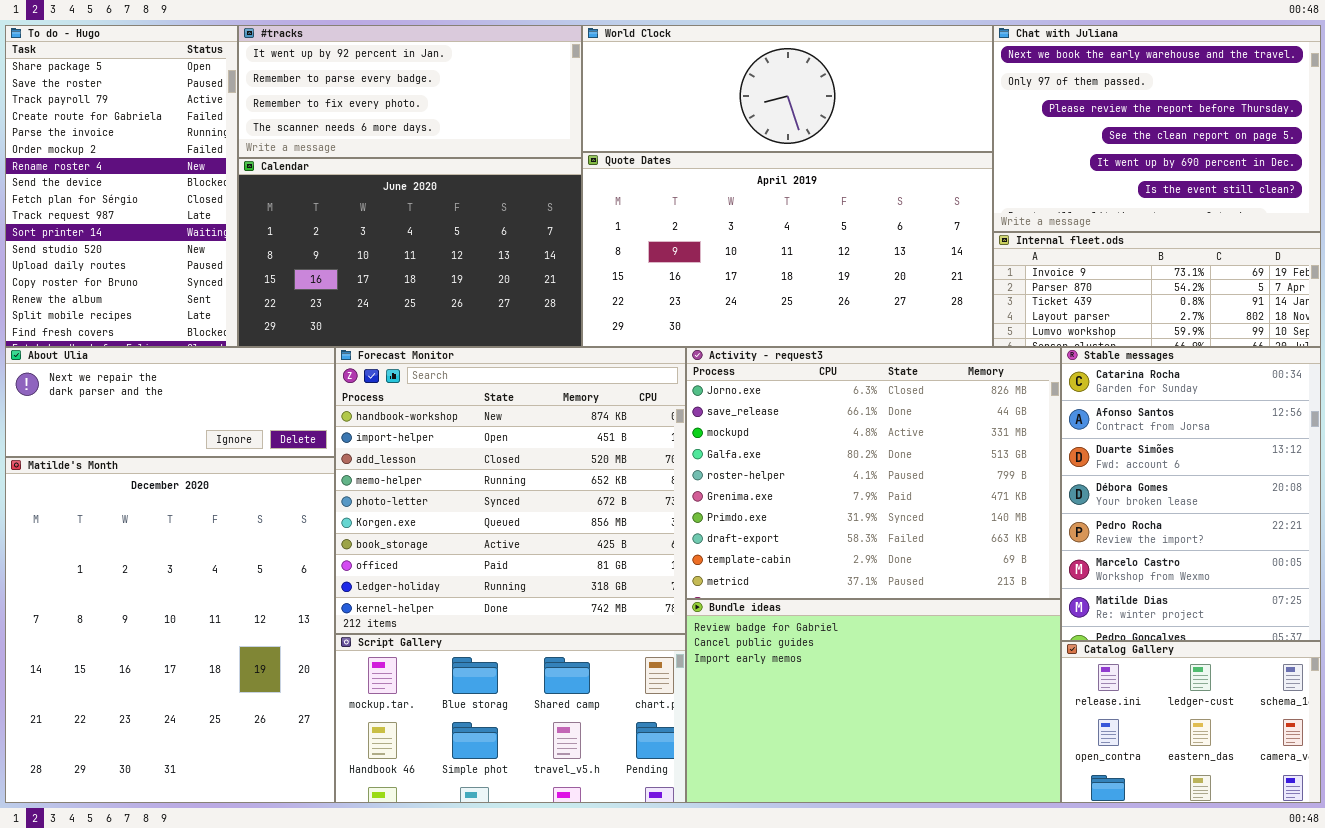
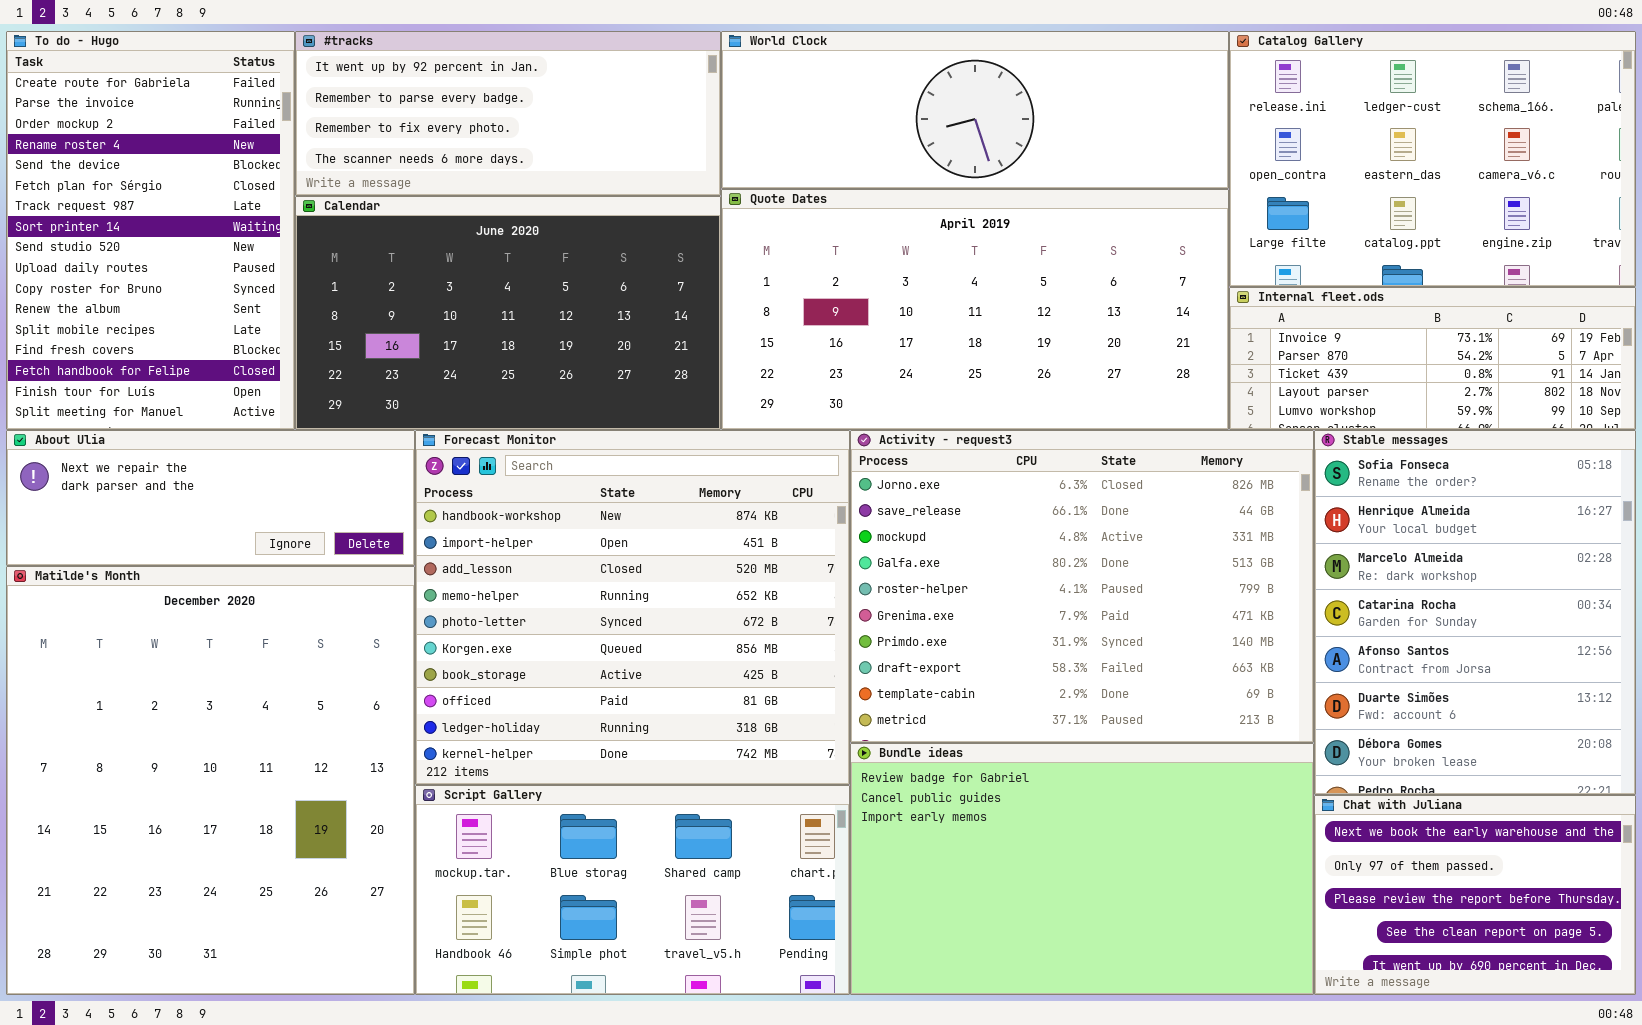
To do - Hugo: [5,25,238,347] -> [6,31,295,430], scrolled down 3 rows
Chat with Juliana: [993,25,1321,232] -> [1314,795,1636,995], moved, resized
Stable messages: [1061,347,1321,641] -> [1314,430,1636,795], scrolled up 3 rows
Catalog Gallery: [1061,641,1321,803] -> [1229,31,1636,287], moved, resized

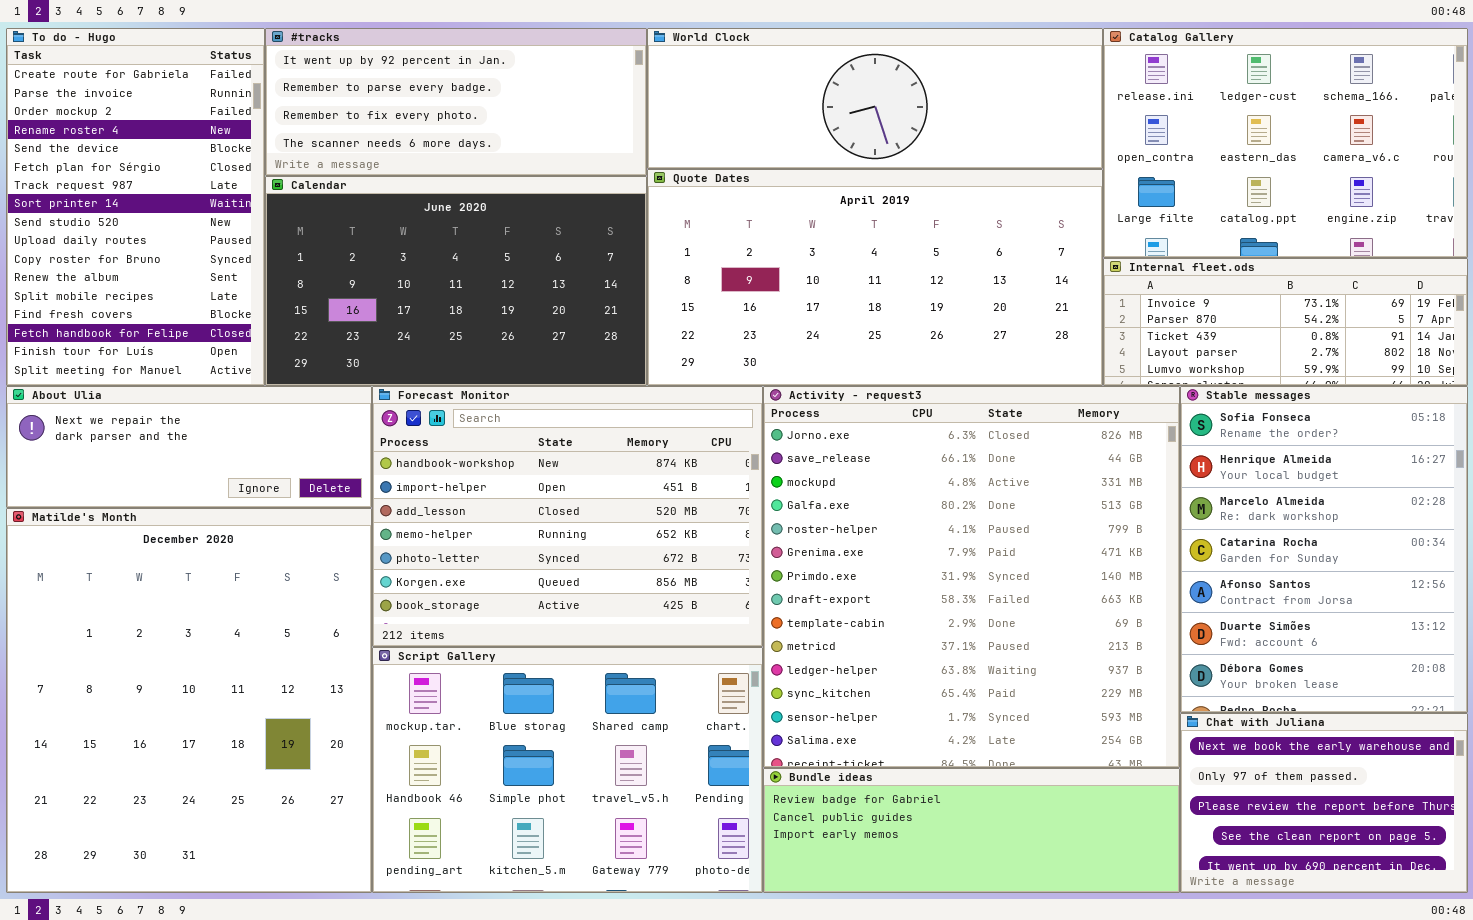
Forecast Monitor: [415,430,850,785] -> [372,386,763,647], resized
Activity - request3: [850,430,1314,743] -> [763,386,1180,768], resized
Bundle ideas: [850,743,1314,995] -> [763,768,1180,893], resized
Script Gallery: [415,785,850,995] -> [372,647,763,893], resized

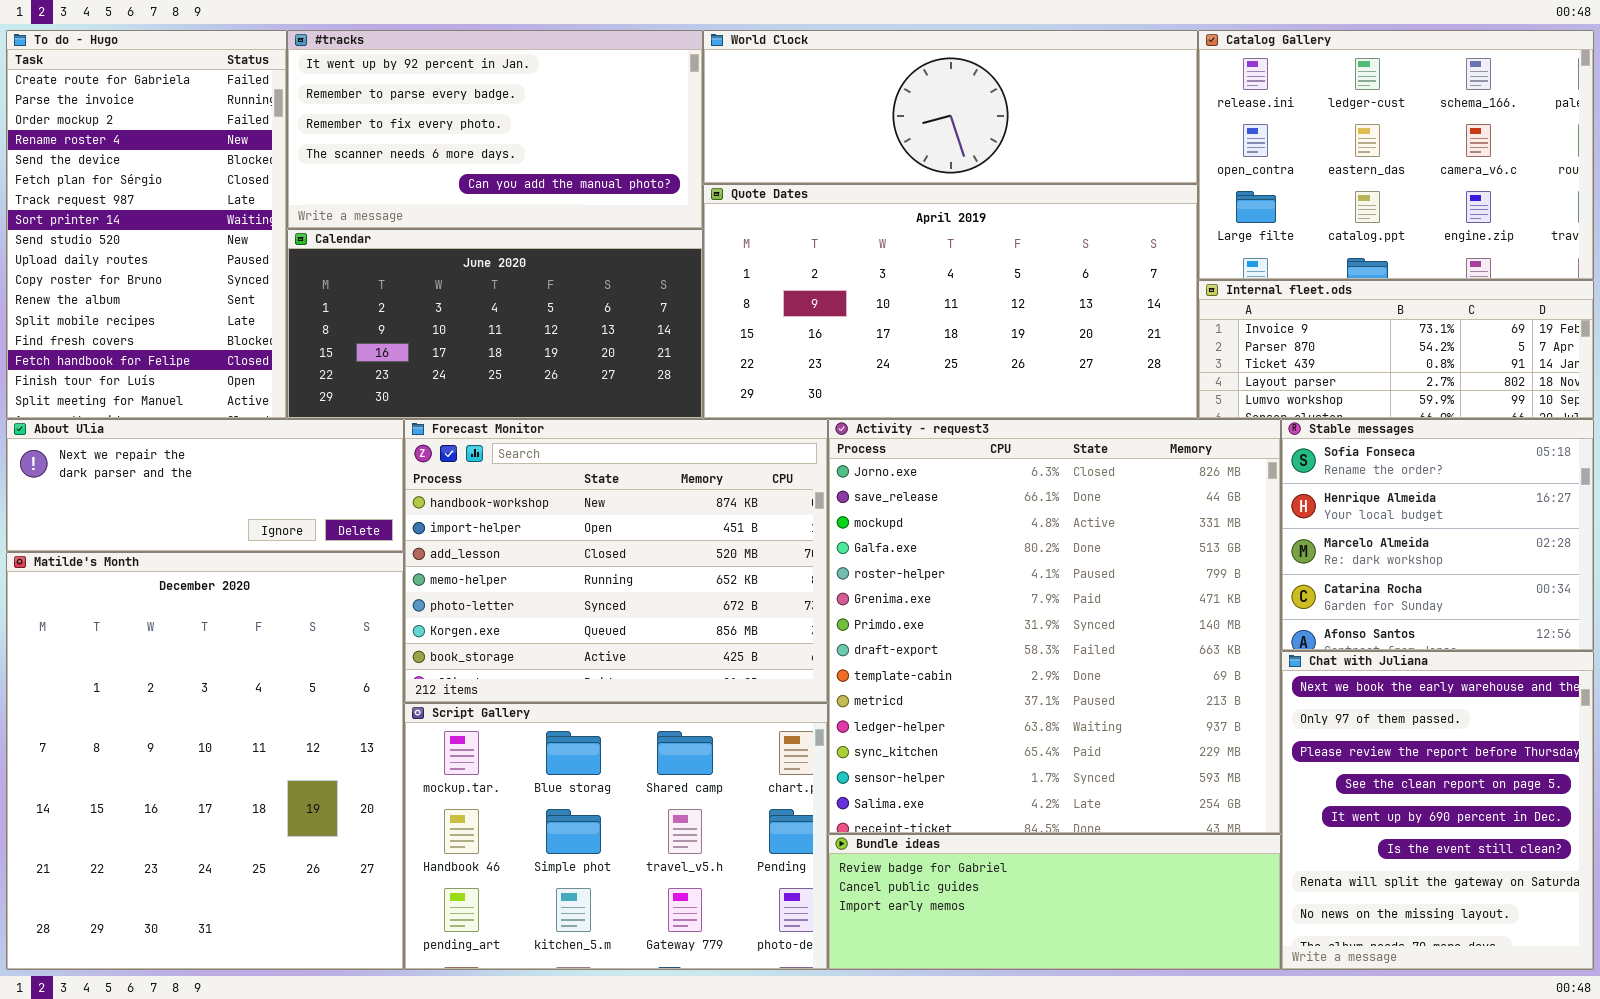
#tracks: [265,28,647,176] -> [287,30,703,229], resized
Calendar: [265,176,647,386] -> [287,229,703,419], resized
Stable messages: [1180,386,1468,713] -> [1281,419,1594,651], resized
Chat with Juliana: [1180,713,1468,893] -> [1281,651,1594,970], resized

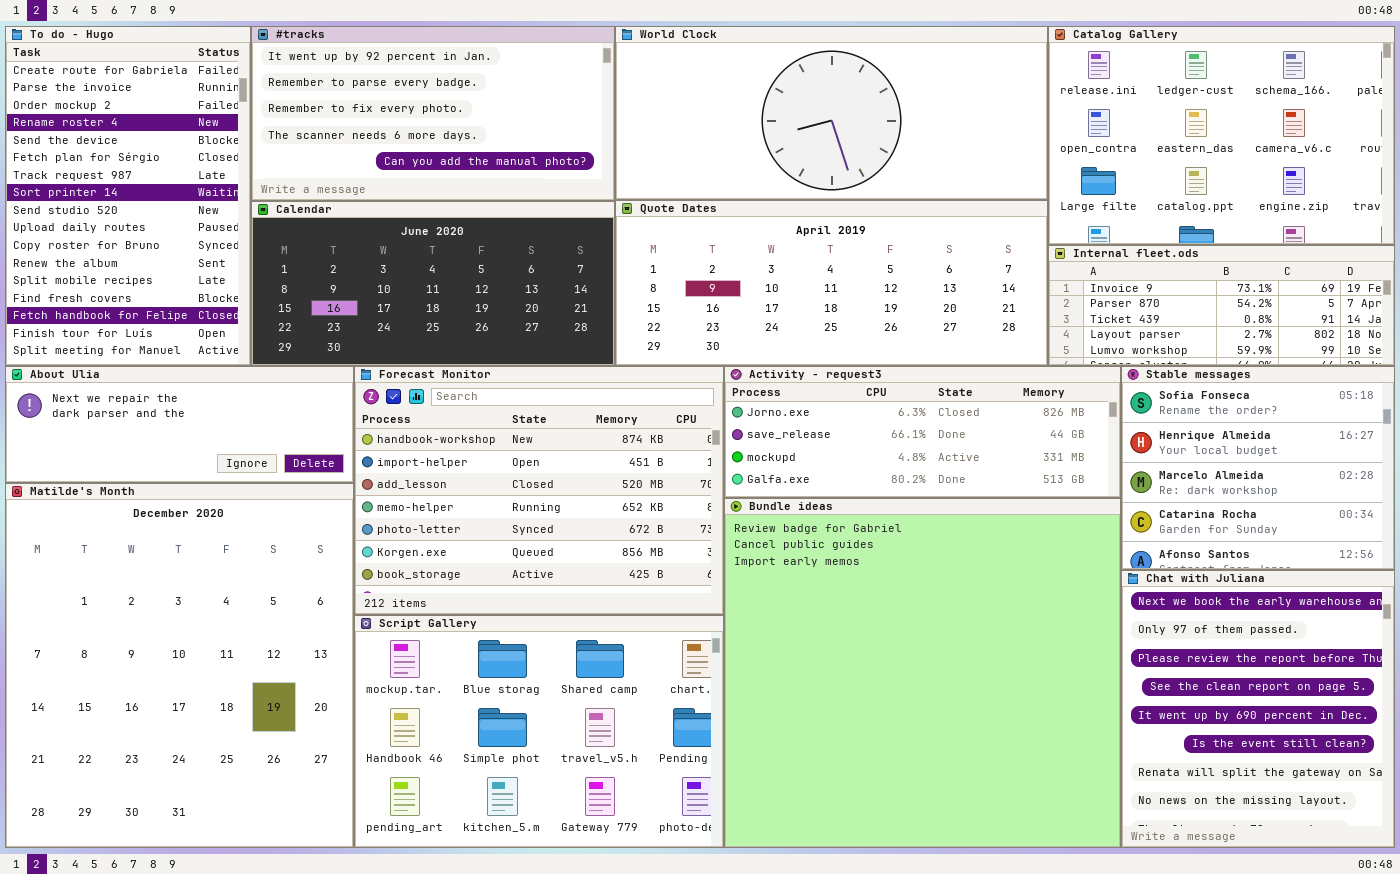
World Clock: [703,30,1198,184] -> [615,26,1048,200], resized
Quote Dates: [703,184,1198,419] -> [615,200,1048,366], resized
Activity - request3: [828,419,1281,834] -> [724,366,1121,498], resized
Bundle ideas: [828,834,1281,970] -> [724,498,1121,848], resized

